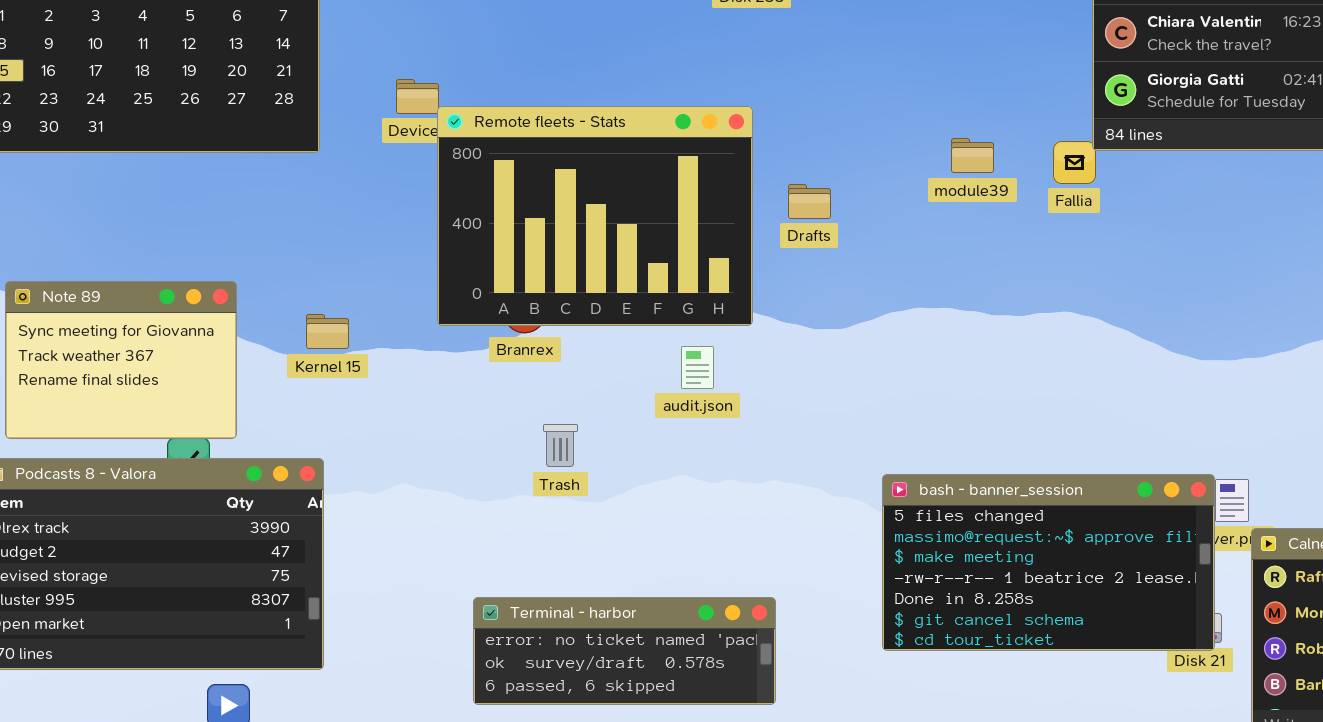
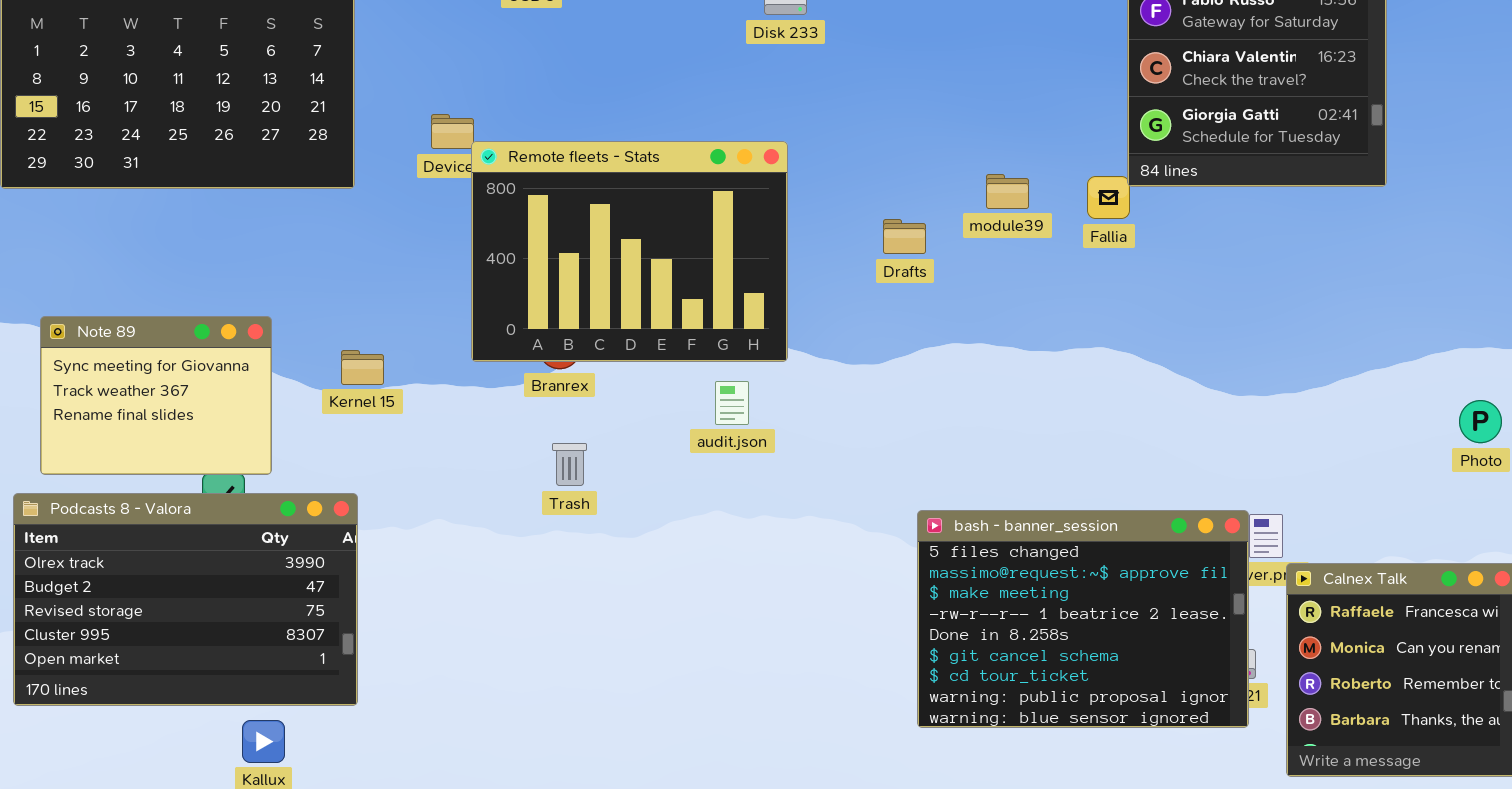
Drafts: [788,184,831,219] -> [883,219,926,254], moved
Trash: [543,424,578,467] -> [552,443,587,486], moved
bash - banner_session: [882,474,1215,651] -> [917,510,1249,728], resized
Terminal - harbor: [473,597,776,705] -> none, closed

